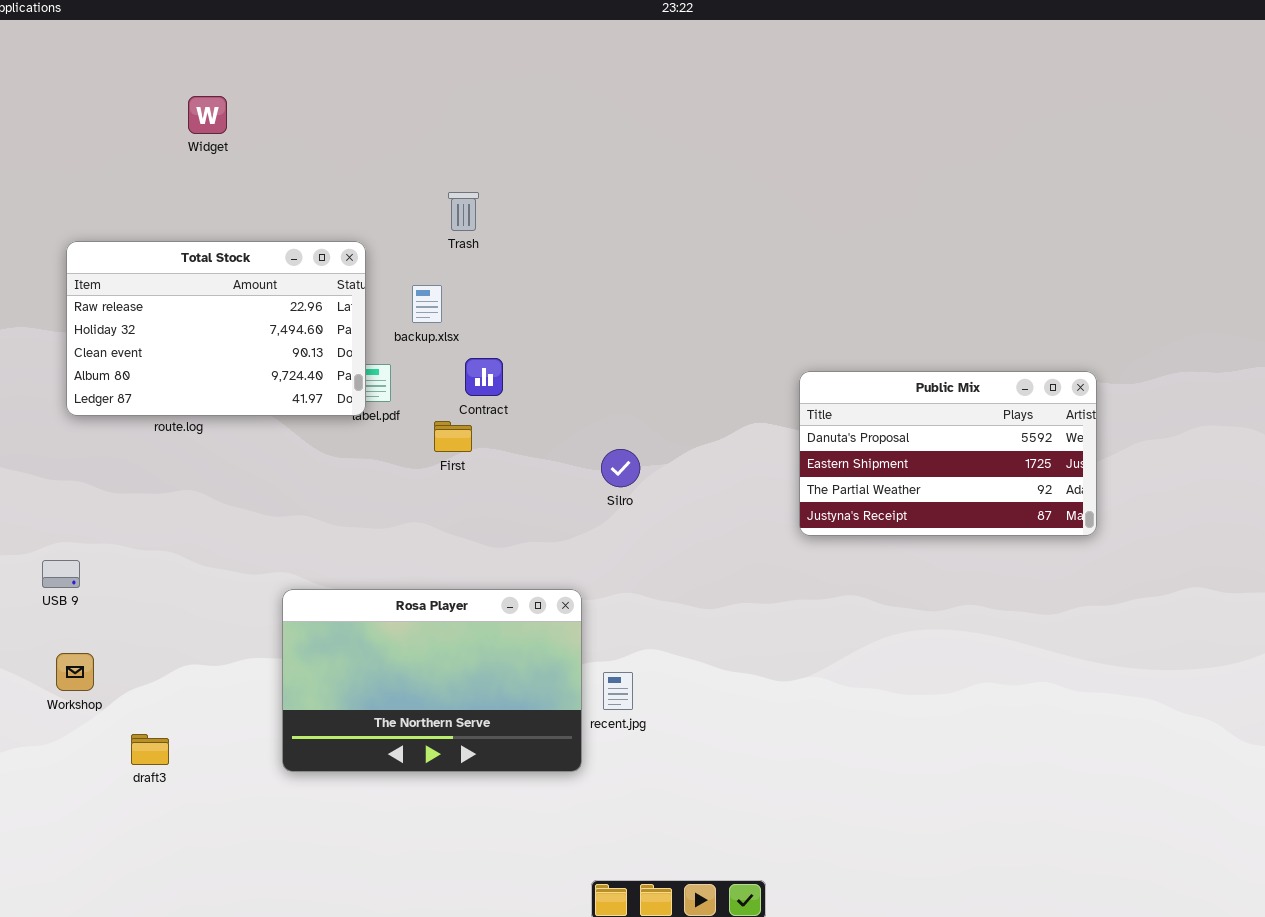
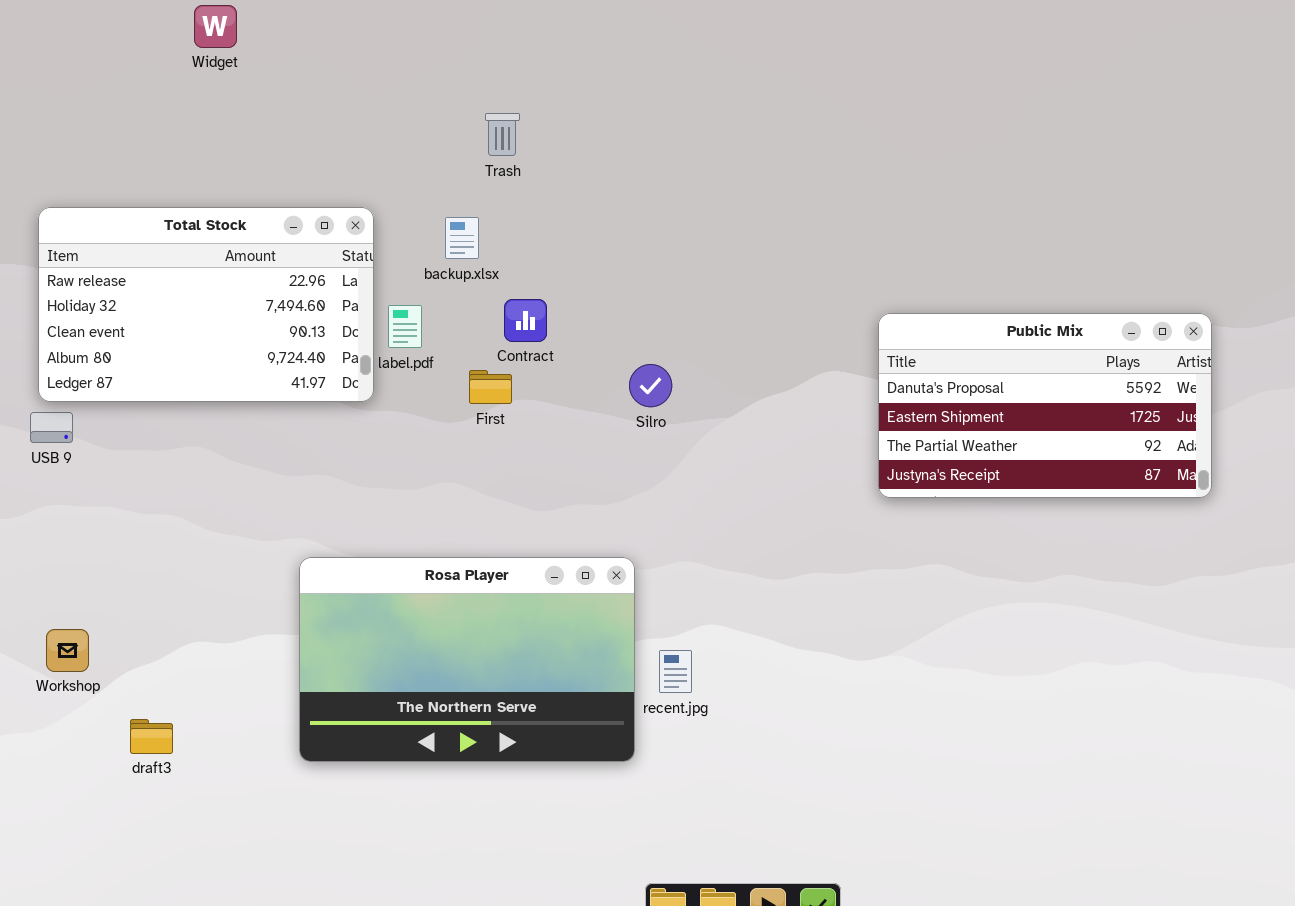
Total Stock: [66,241,366,416] -> [38,207,374,402], moved
Silro: [601,449,640,487] -> [629,364,672,407], moved
USB 9: [42,560,80,588] -> [30,412,73,443], moved

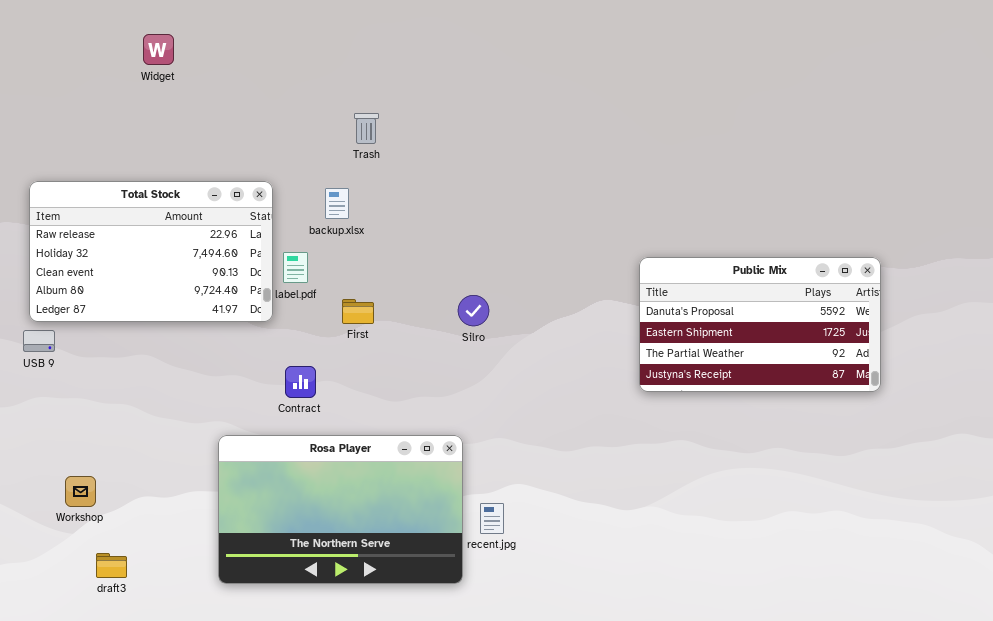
Contract: [504,299,547,342] -> [285,366,316,398], moved
Workshop: [46,629,89,672] -> [65,476,96,507], moved

